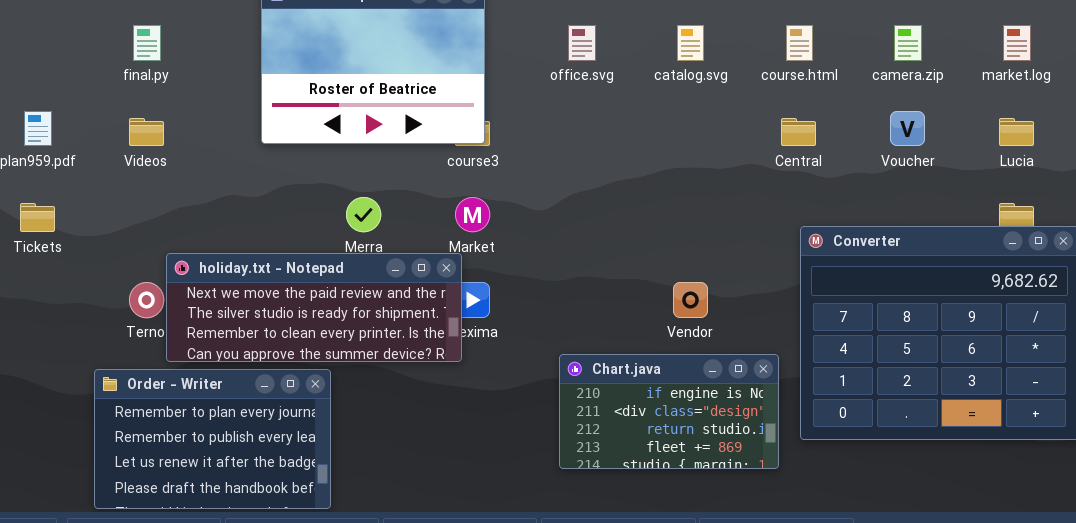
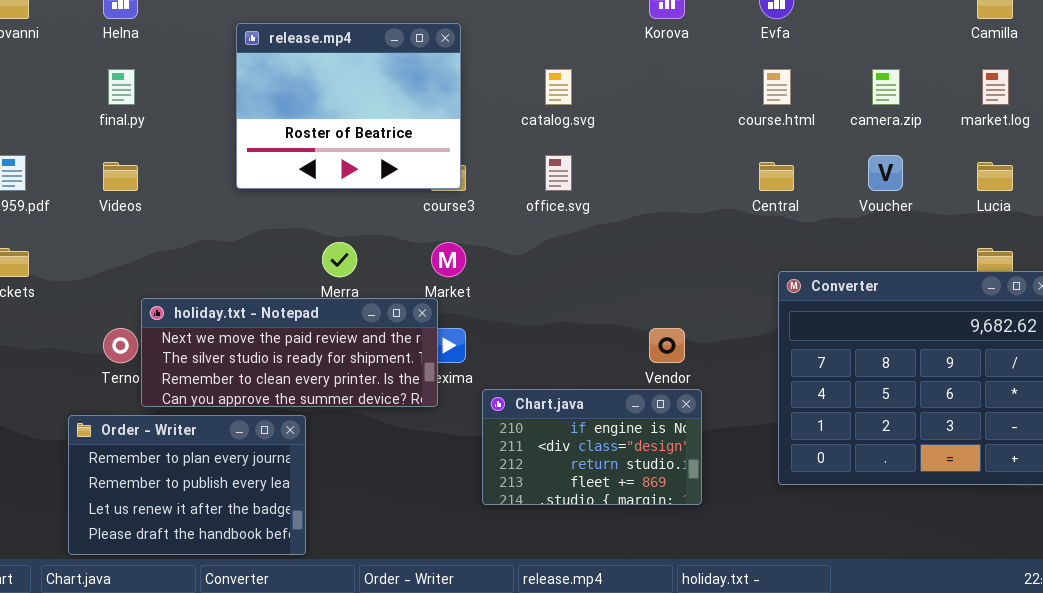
office.svg: [568,25,596,61] -> [545,155,572,191], moved
catalog.svg: [677,25,704,61] -> [545,69,572,105], moved
Chart.java: [559,354,779,469] -> [482,389,702,505], moved

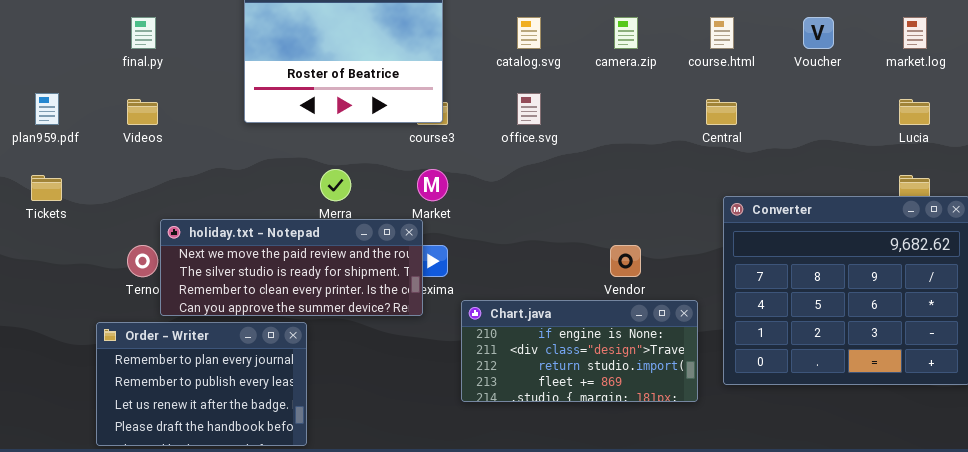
camera.zip: [872,69,900,105] -> [614,17,638,49], moved
Voucher: [868,155,903,191] -> [803,17,834,49], moved
Chart.java: [482,389,702,505] -> [461,300,698,402], resized

